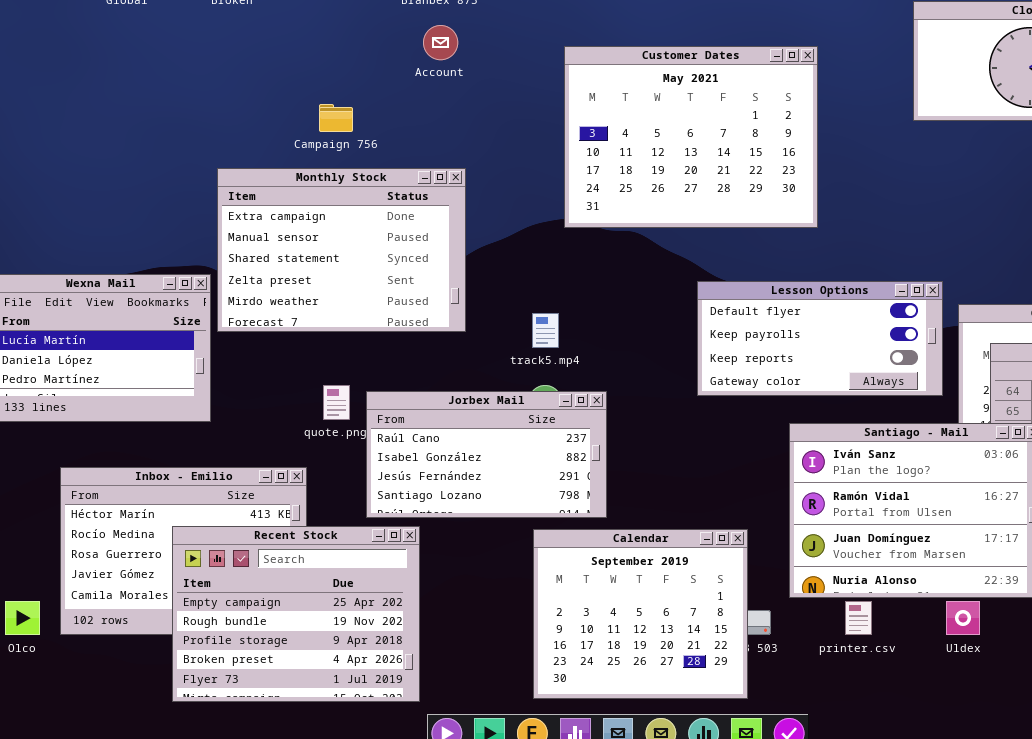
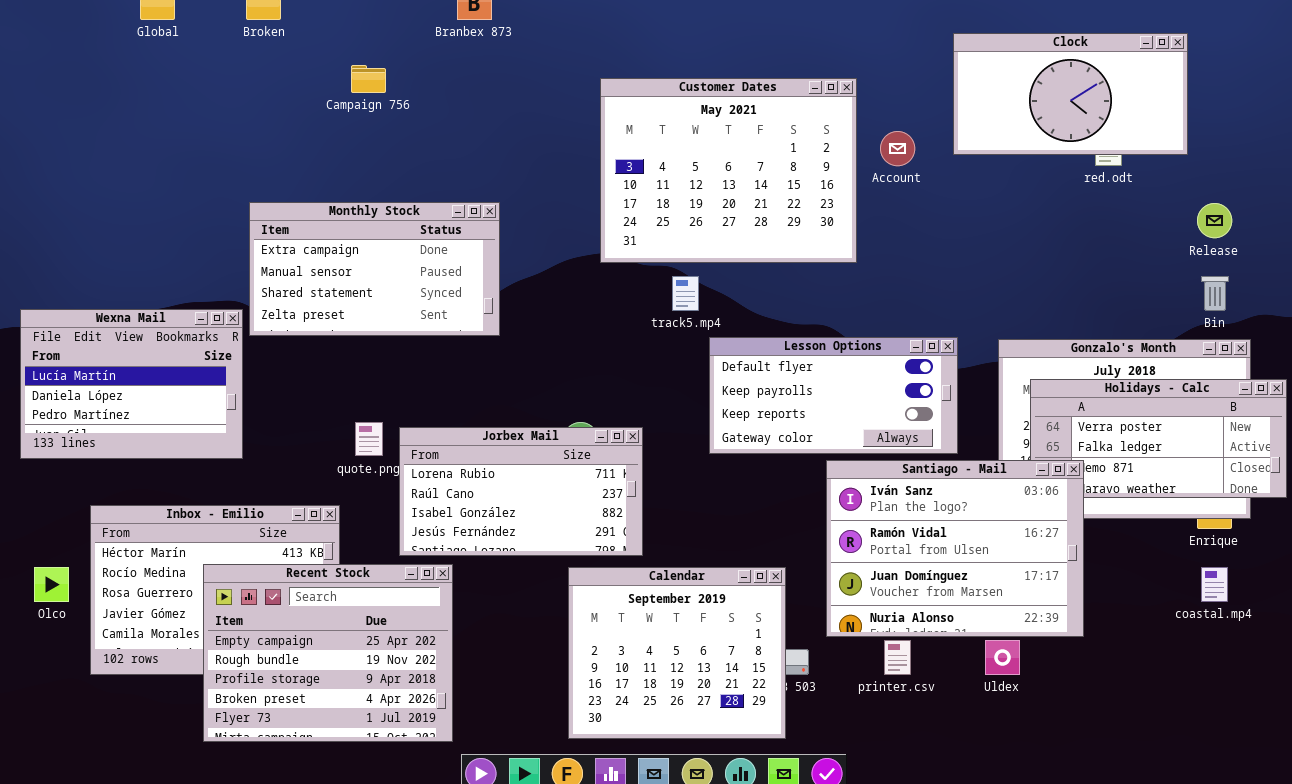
Account: [423,25,458,60] -> [880,131,915,166], moved
Campaign 756: [319,104,353,132] -> [351,65,386,93], moved
Monthly Stock: [217,168,466,332] -> [249,202,500,336], resized
Lesson Options: [697,281,943,396] -> [709,337,958,454], moved
track5.mp4: [532,313,559,348] -> [672,276,699,311], moved
Jorbex Mail: [366,391,607,518] -> [399,427,643,556], scrolled up 1 row
Olco: [5,601,40,635] -> [34,567,69,602], moved

